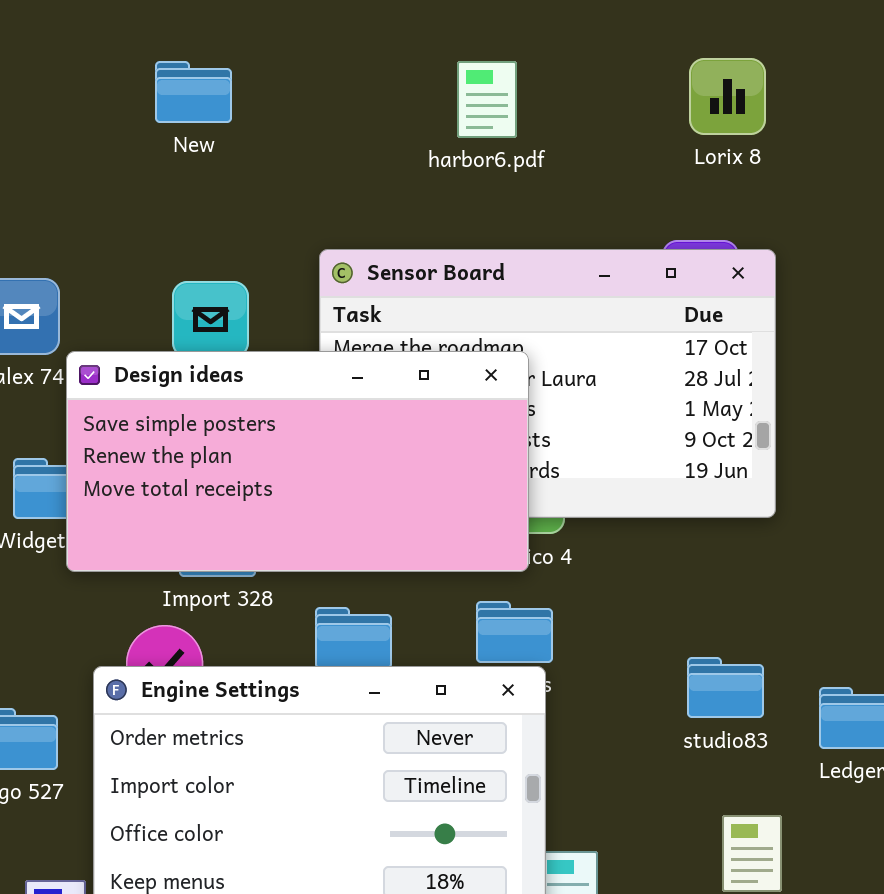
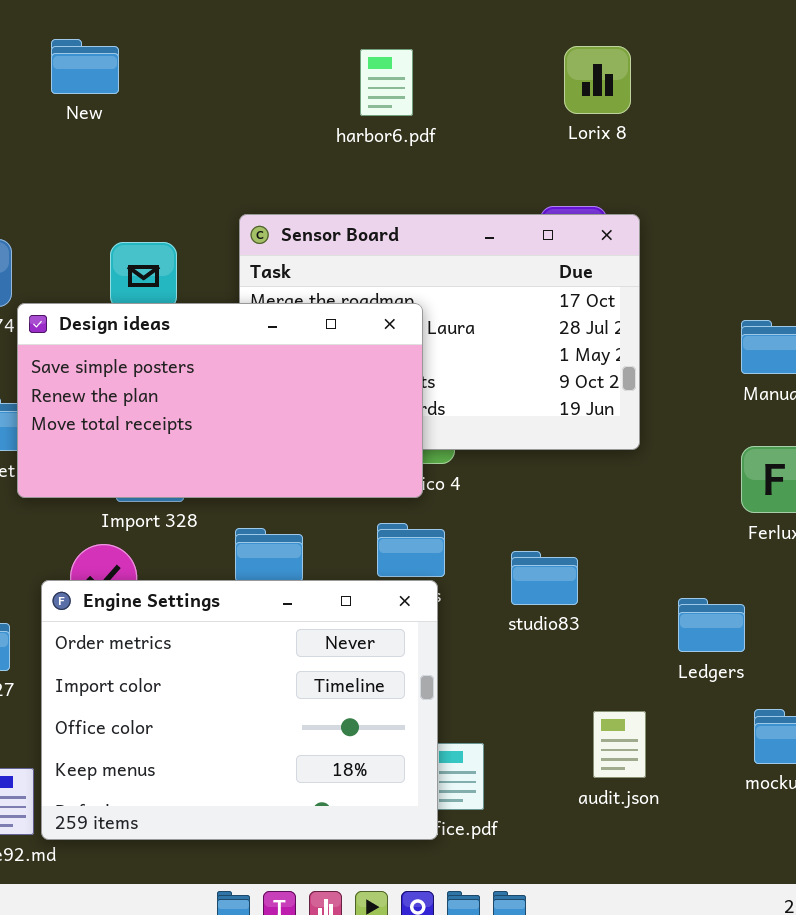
New: [155,61,232,123] -> [51,39,119,94], moved
studio83: [687,657,764,718] -> [511,551,578,605], moved

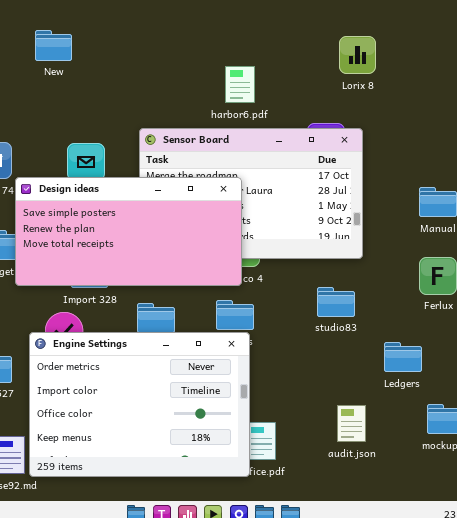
Lorix 8: [564,46,631,114] -> [339,36,376,74], moved
harbor6.pdf: [360,49,413,116] -> [225,66,255,103], moved
studio83: [511,551,578,605] -> [317,287,355,317], moved

